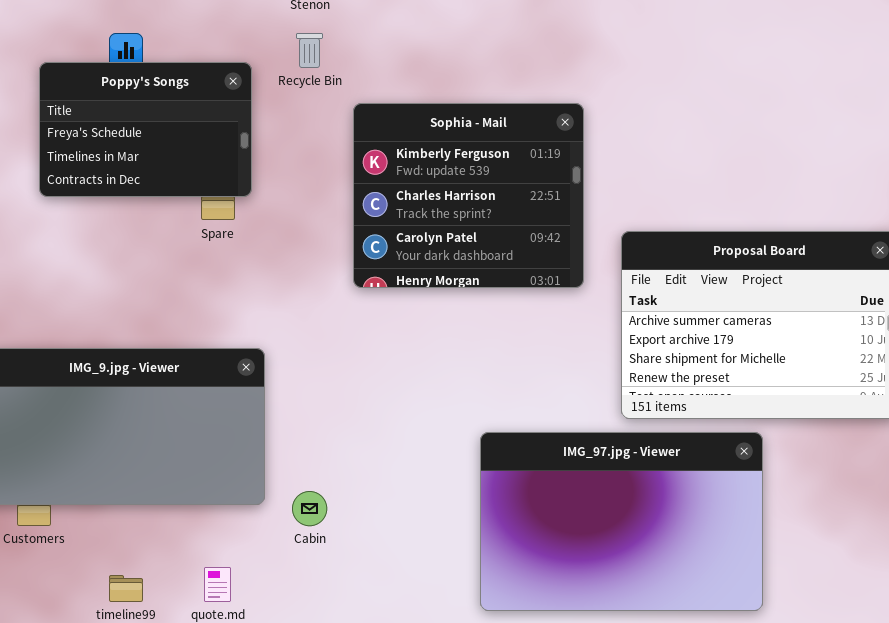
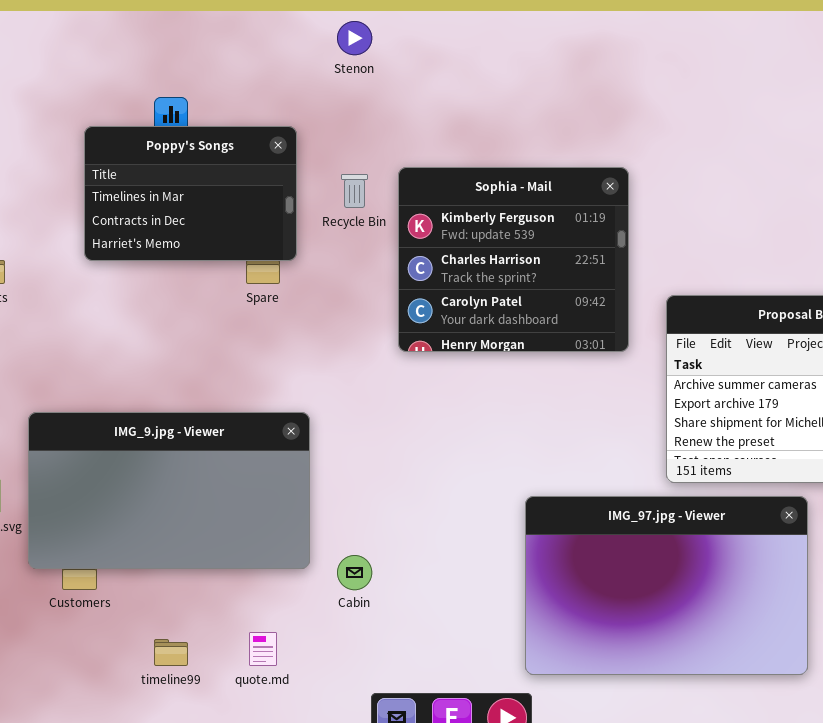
Recycle Bin: [296,33,323,68] -> [341,174,368,208], moved
Poppy's Songs: [39,62,252,197] -> [84,126,297,261], scrolled down 1 row

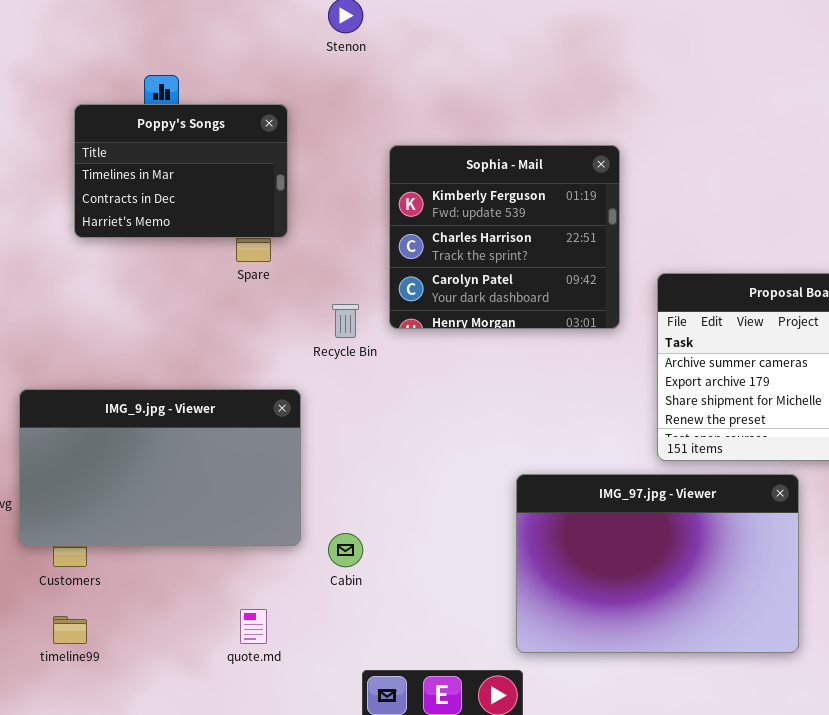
Recycle Bin: [341,174,368,208] -> [332,304,359,338], moved
timeline99: [154,639,188,666] -> [53,616,87,644], moved

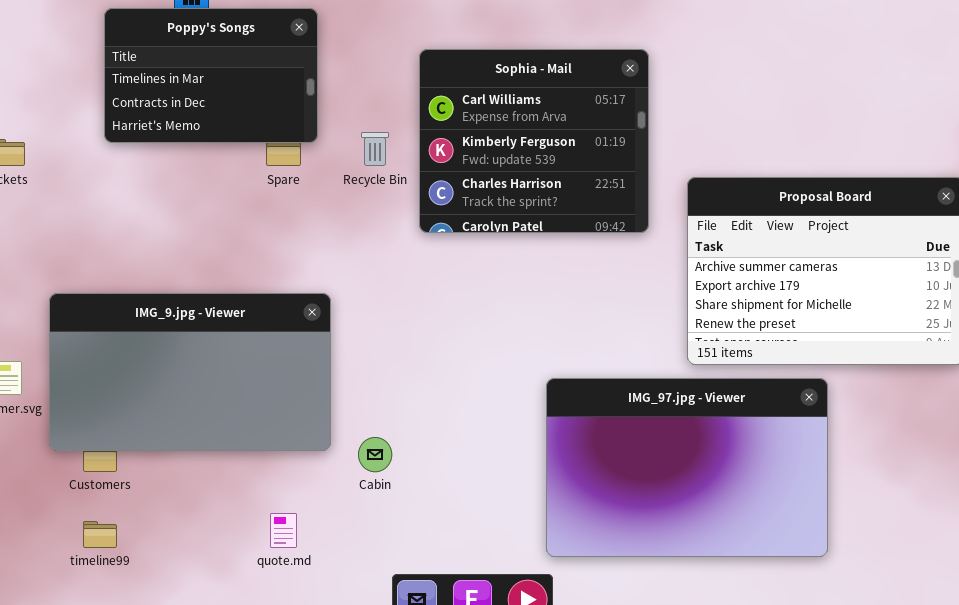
Sophia - Mail: [389,145,620,329] -> [419,49,649,233], scrolled up 1 row
Recycle Bin: [332,304,359,338] -> [361,132,389,166], moved

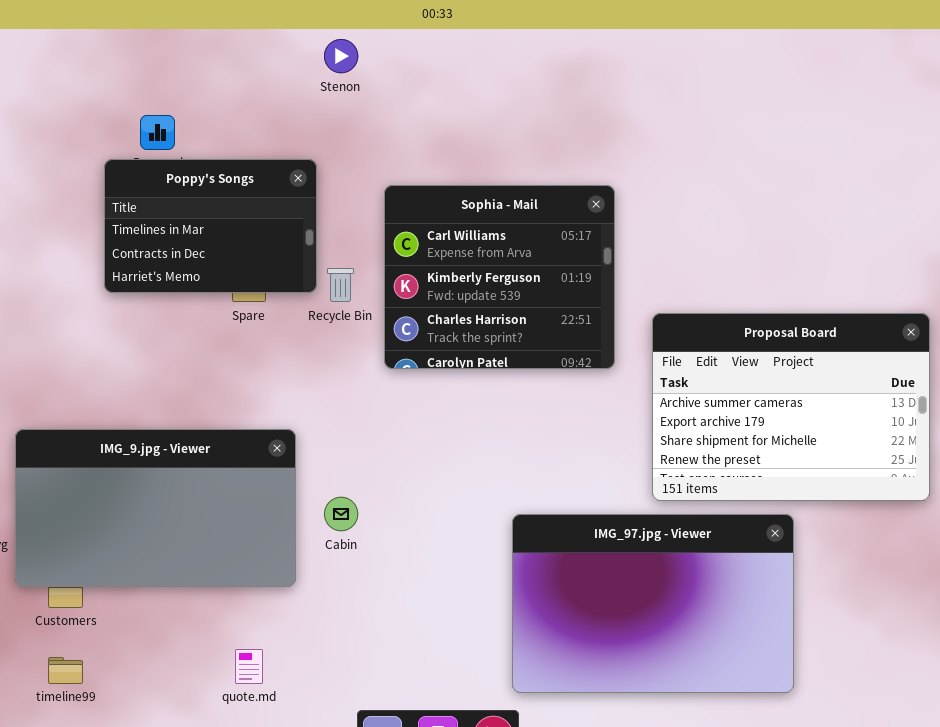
Poppy's Songs: [104,8,318,143] -> [104,159,317,293], moved
Cabin: [358,437,392,472] -> [324,497,358,531], moved

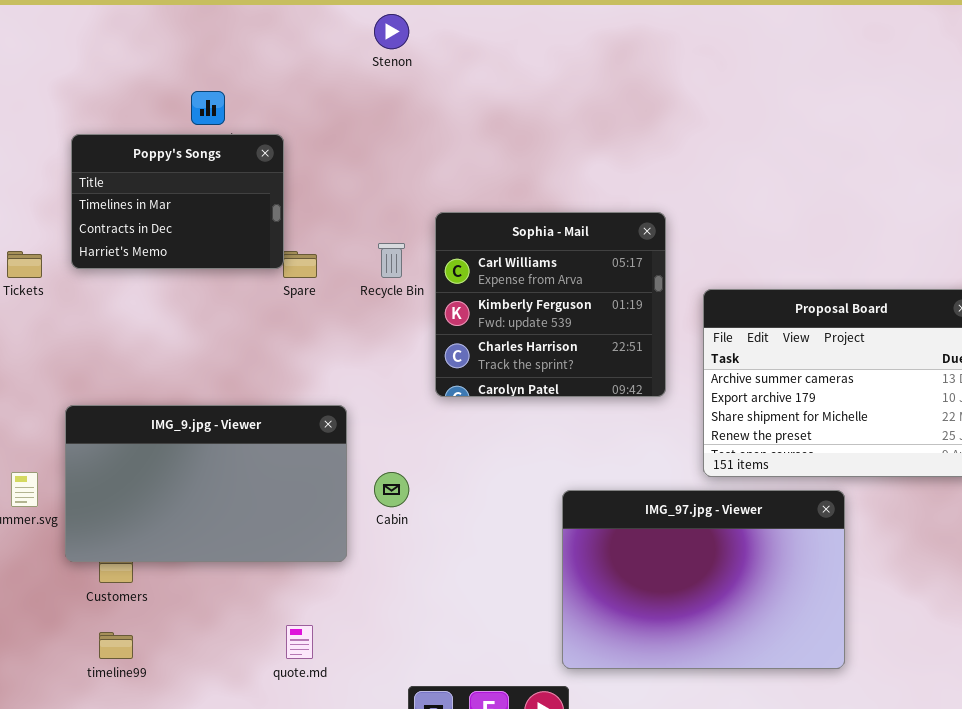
Poppy's Songs: [104,159,317,293] -> [71,134,284,269], moved
Sophia - Mail: [384,185,615,369] -> [435,212,666,397], moved

